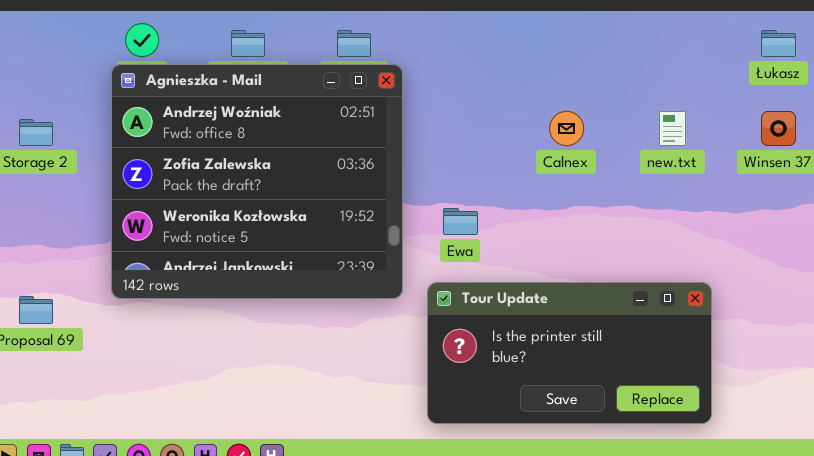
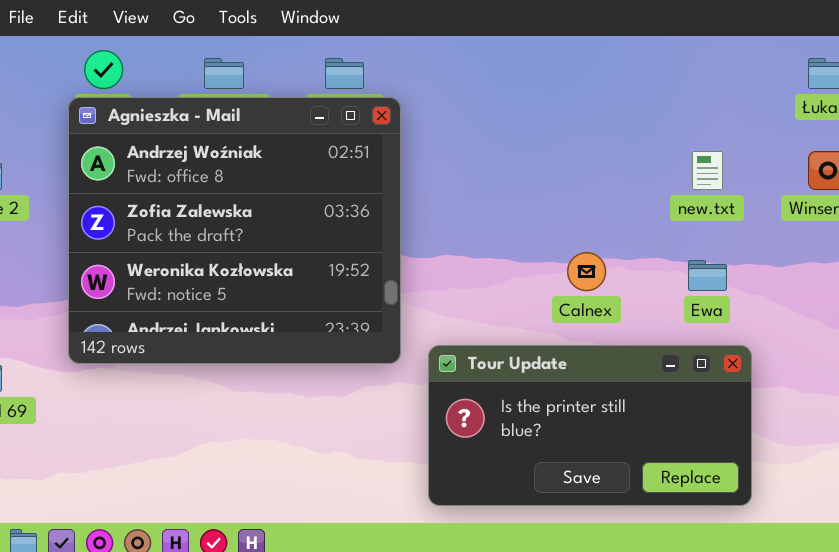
Calnex: [549,111,584,146] -> [567,252,606,291], moved
Ewa: [443,208,478,235] -> [688,260,727,291], moved

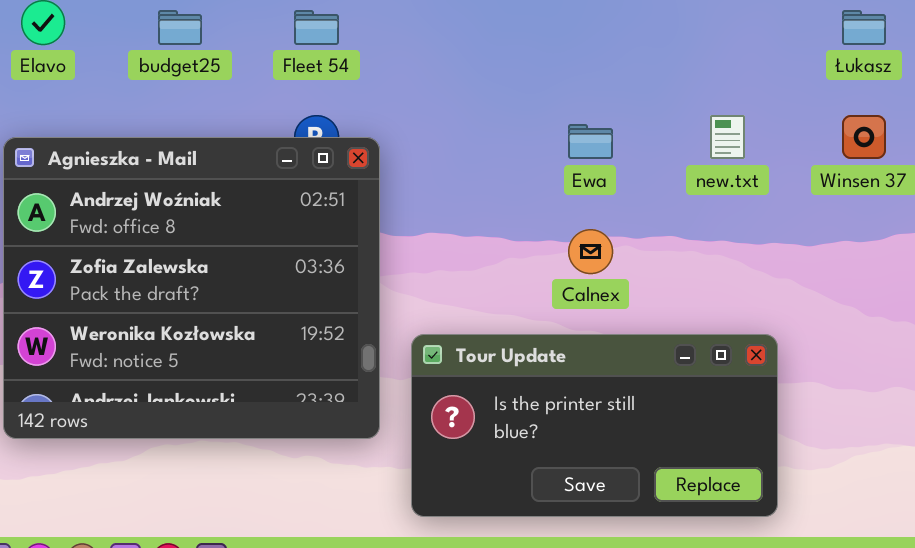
Agnieszka - Mail: [68,97,401,364] -> [3,137,380,439], moved
Ewa: [688,260,727,291] -> [568,124,613,159], moved

